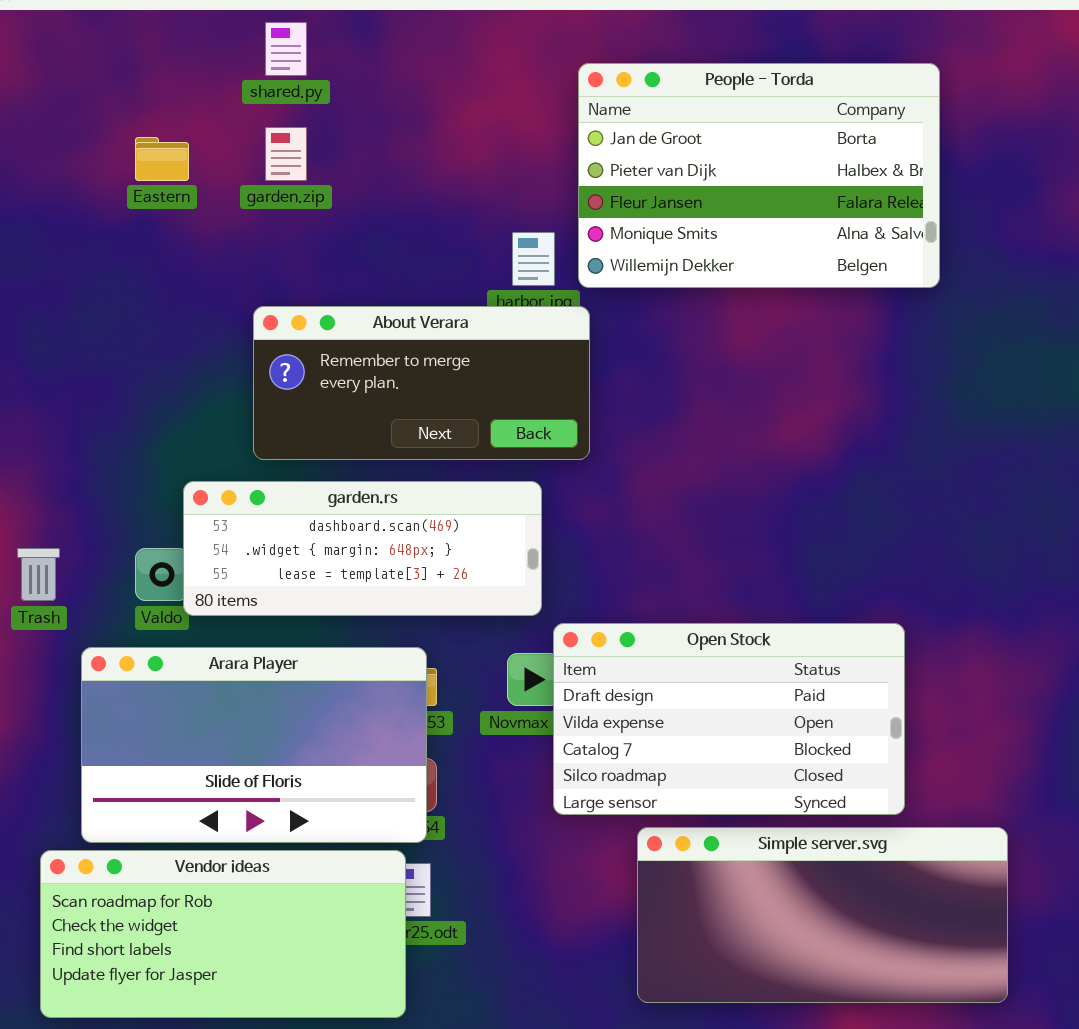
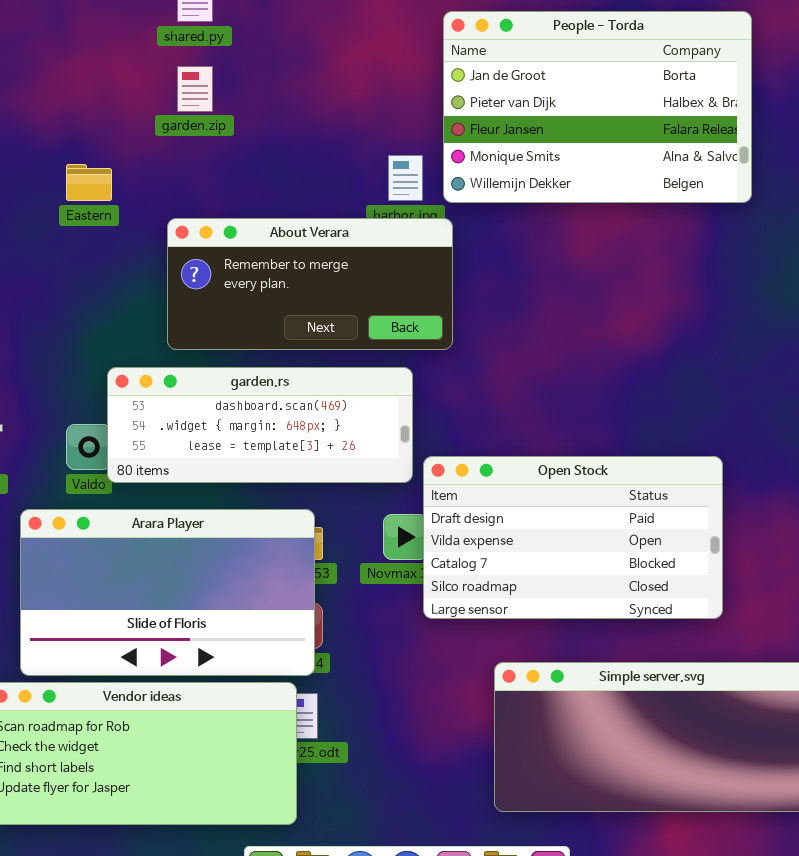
Eastern: [135,137,189,181] -> [66,164,112,201], moved
Open Stock: [553,623,905,815] -> [423,456,723,619], moved

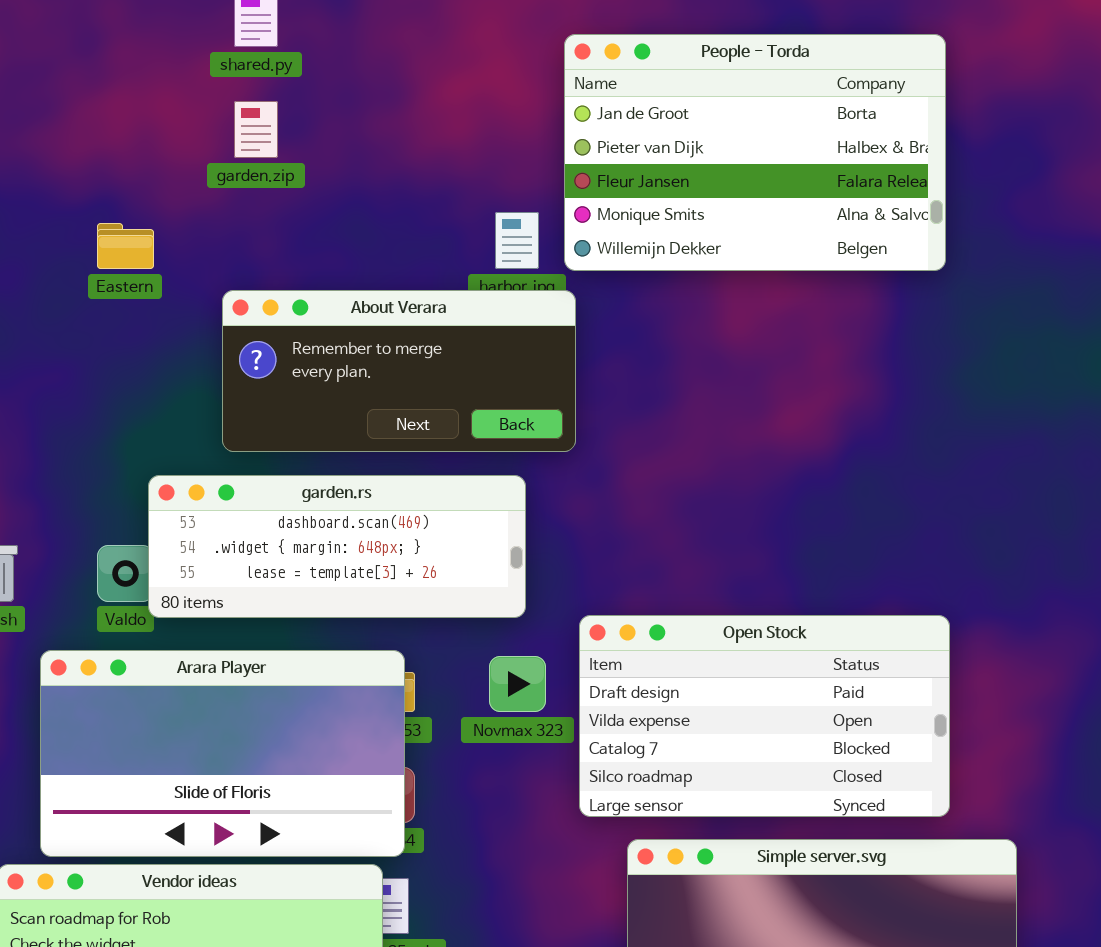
Open Stock: [423,456,723,619] -> [579,615,950,817], moved

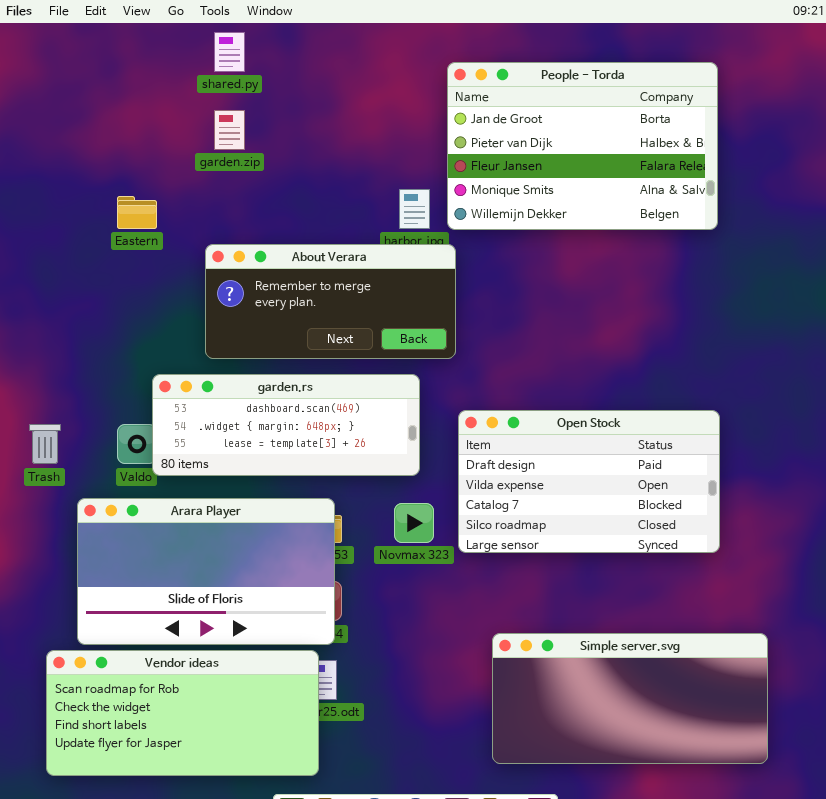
Open Stock: [579,615,950,817] -> [458,410,720,553], moved

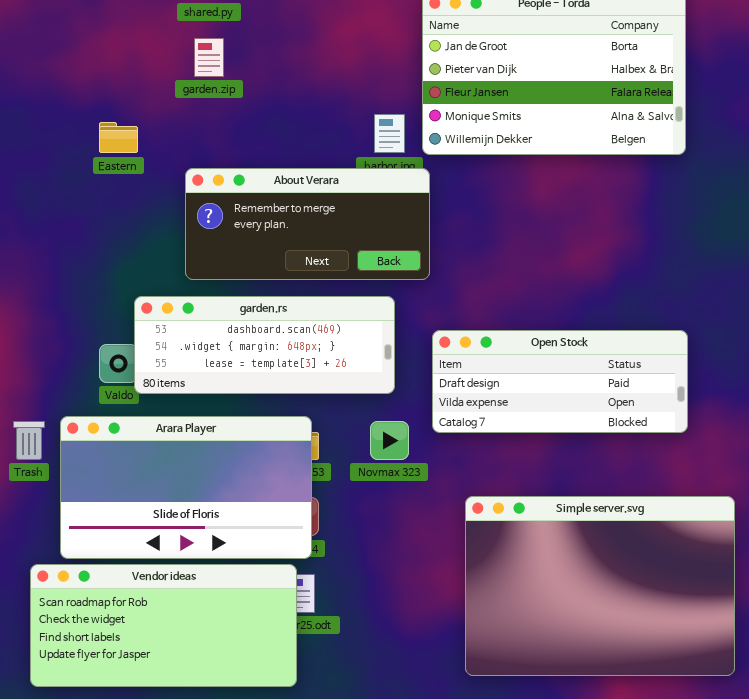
Open Stock: [458,410,720,553] -> [432,330,688,433], resized
Trash: [29,424,61,464] -> [13,421,45,460], moved
Simple server.svg: [492,633,768,764] -> [465,496,735,676], resized

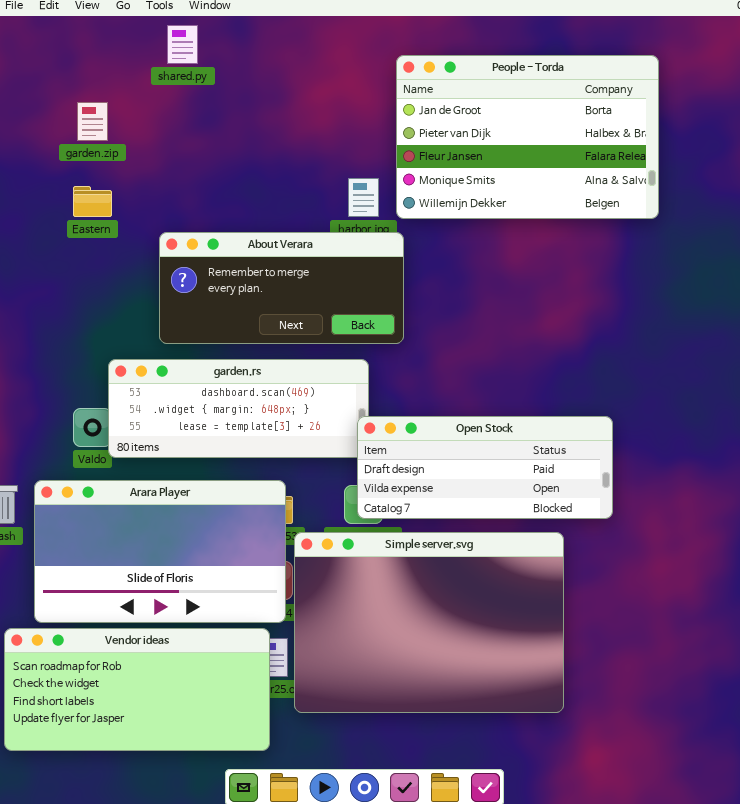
garden.zip: [194,38,224,77] -> [77,102,108,141], moved
Open Stock: [432,330,688,433] -> [357,416,613,519], moved
Simple server.svg: [465,496,735,676] -> [294,532,564,713], moved

